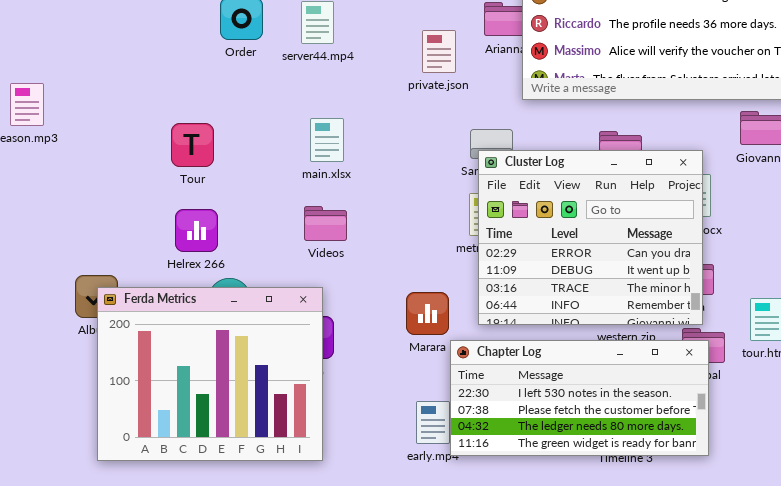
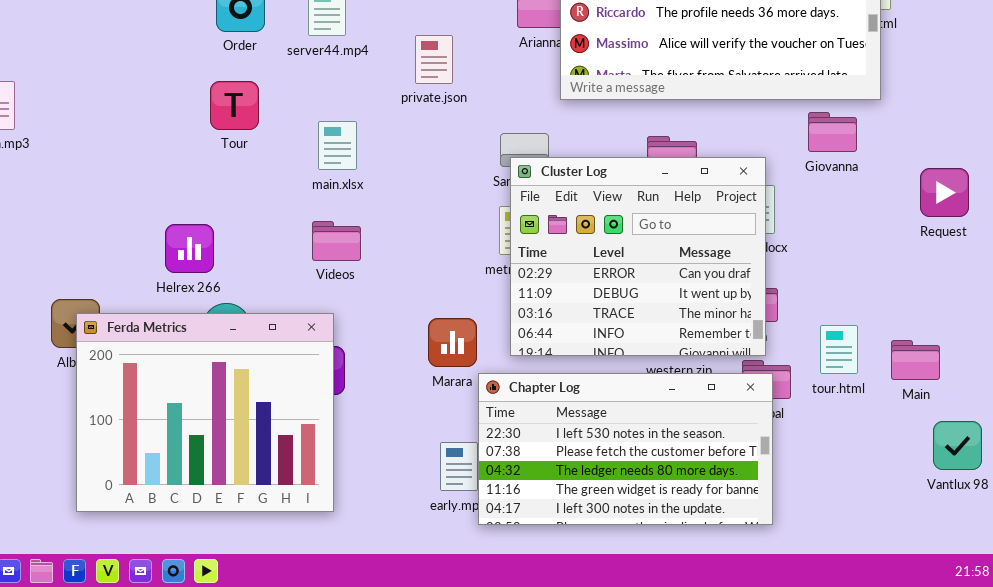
private.json: [422,30,456,73] -> [415,35,453,84], moved
Tour: [171,123,214,167] -> [210,81,259,130], moved
Chapter Log: [450,340,709,456] -> [478,373,773,525], resized

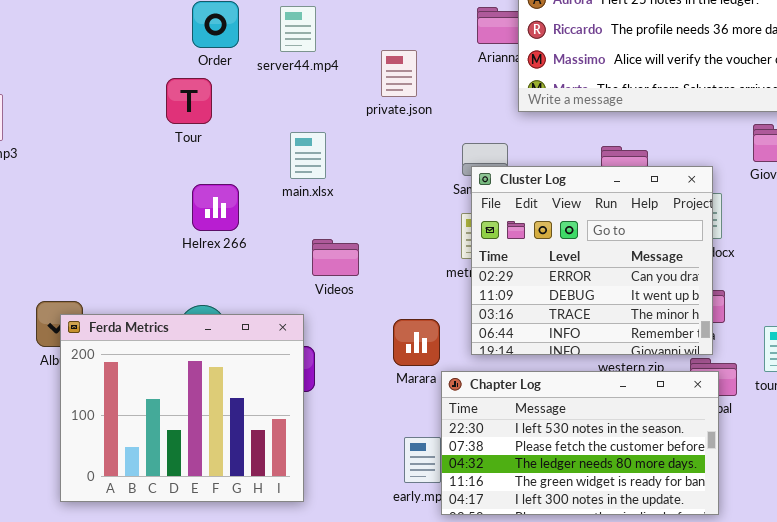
Tour: [210,81,259,130] -> [166,78,212,124], moved
Videos: [312,221,361,261] -> [312,239,359,276], moved
Helrex 266: [165,224,214,273] -> [192,184,239,231], moved

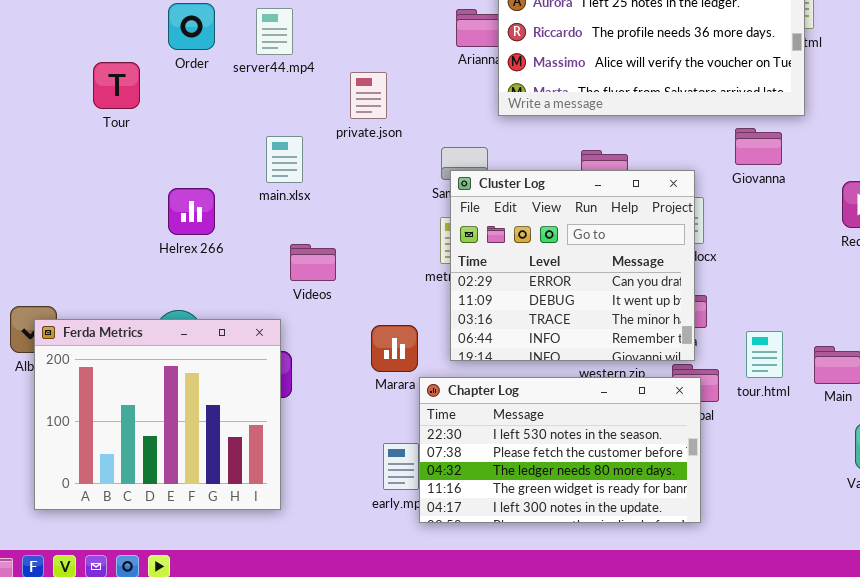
private.json: [381,50,417,97] -> [350,72,387,119], moved
Tour: [166,78,212,124] -> [93,62,140,109], moved

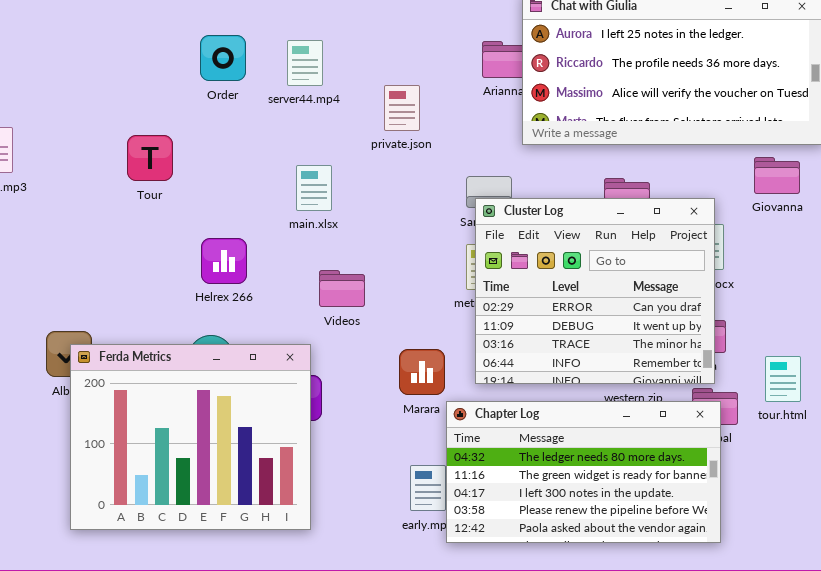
Tour: [93,62,140,109] -> [127,135,173,181], moved
private.json: [350,72,387,119] -> [384,85,420,131], moved
Helrex 266: [168,188,215,235] -> [201,238,247,284], moved
Chapter Log: [419,377,701,523] -> [446,401,721,543], scrolled down 2 rows

